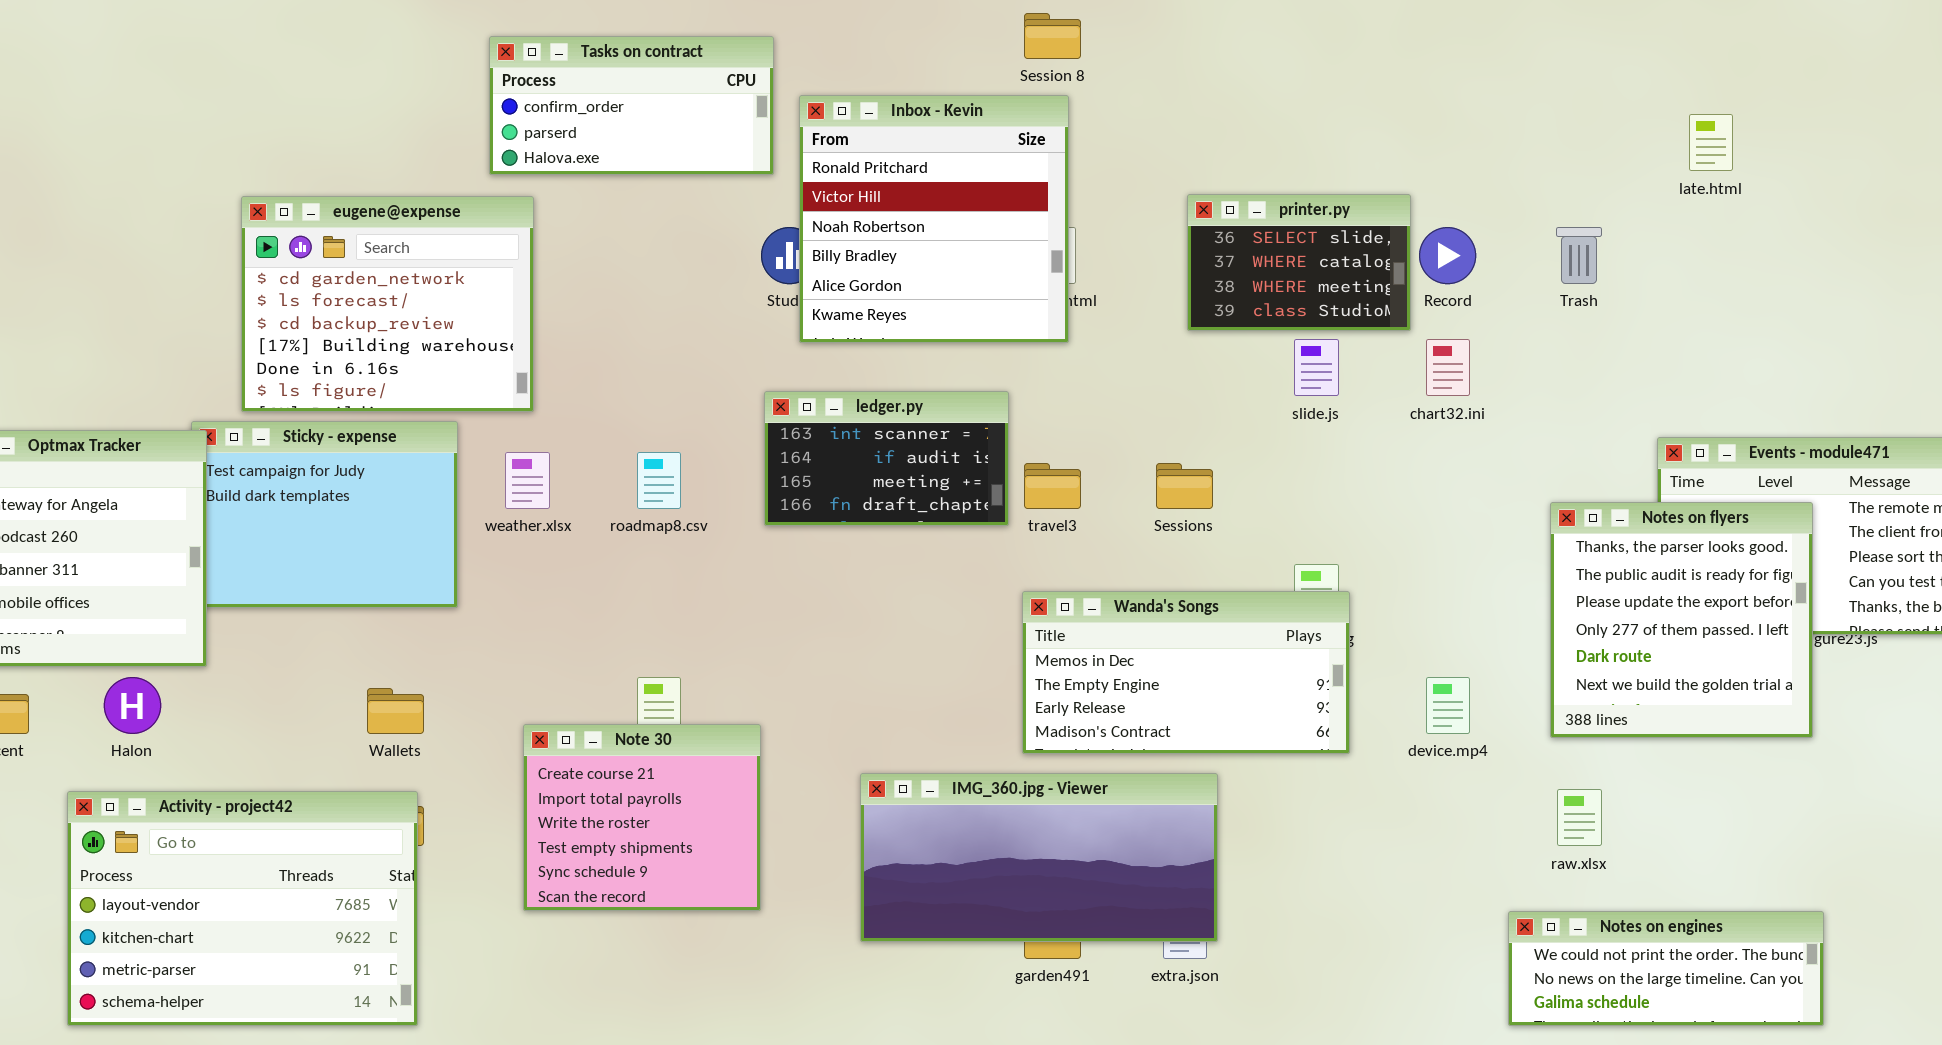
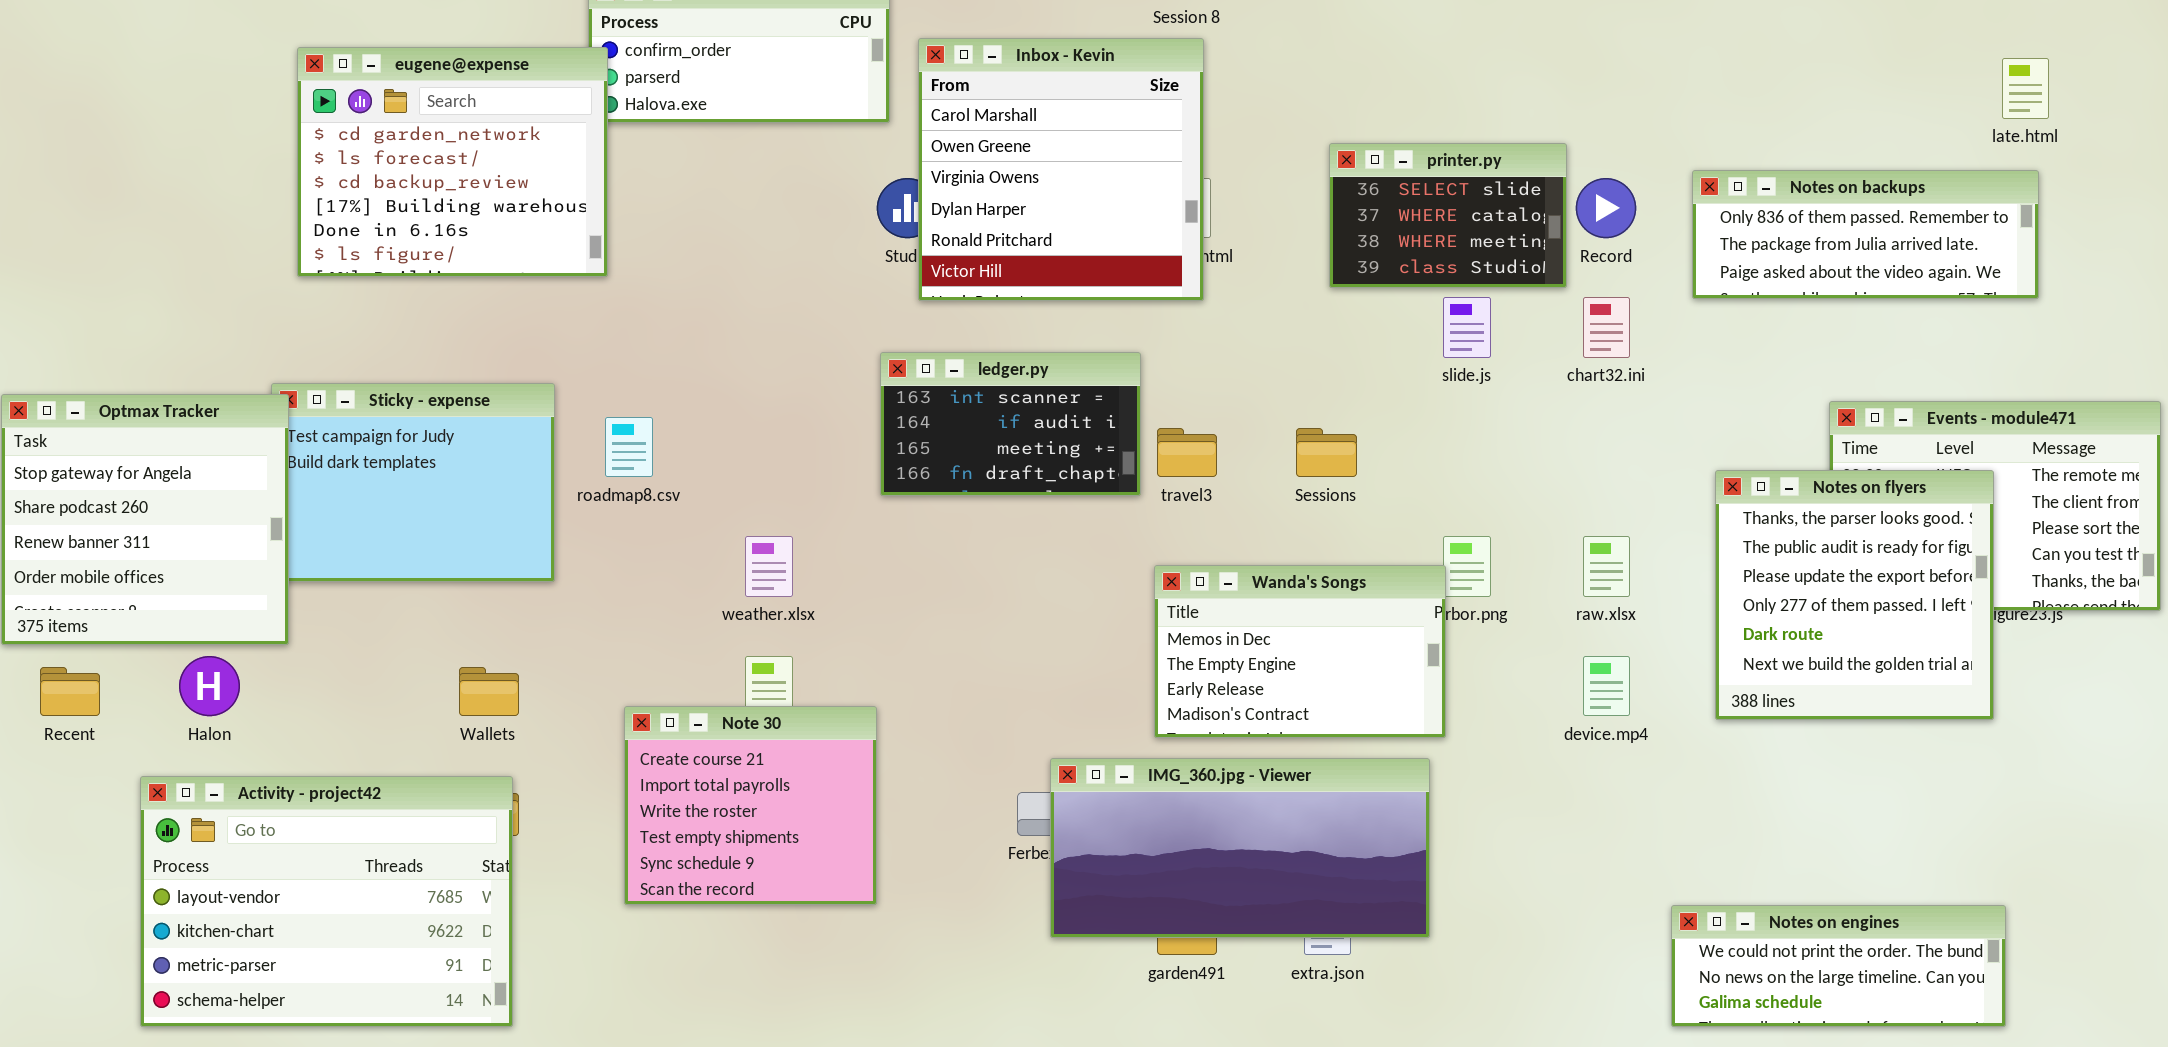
Inbox - Kevin: [799,95,1069,343] -> [918,38,1204,301], scrolled up 4 rows
late.html: [1689,114,1733,171] -> [2002,58,2049,119], moved
eugene@expense: [241,196,534,412] -> [297,47,608,277], moved
Notes on backups: none -> [1692,170,2039,299], opened
weather.xlsx: [505,452,550,509] -> [745,536,793,597], moved
roadmap8.csv: [637,452,681,509] -> [605,417,653,477], moved
Wanda's Songs: [1022,591,1350,754] -> [1154,565,1446,738], resized
IMG_360.jpg - Viewer: [860,773,1218,942] -> [1050,758,1430,938], moved
raw.xlsx: [1557,789,1602,846] -> [1583,536,1630,597], moved

